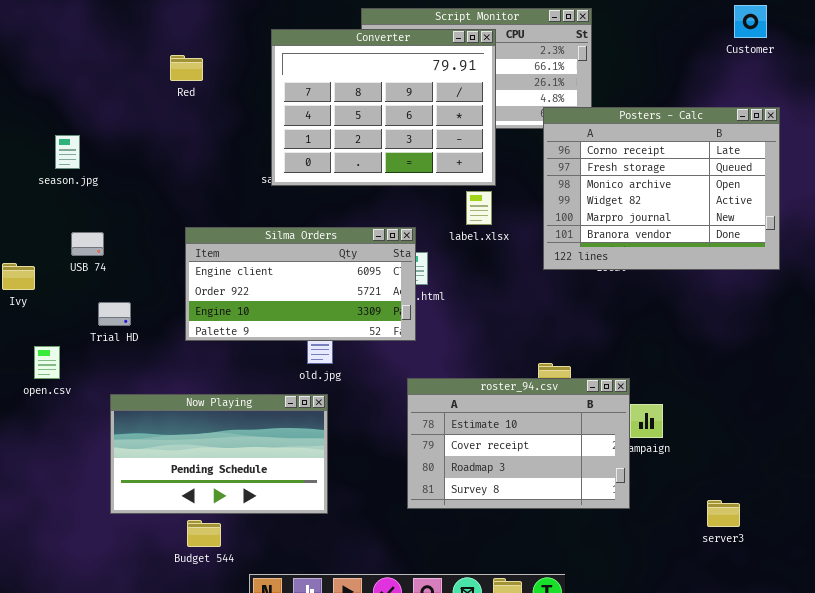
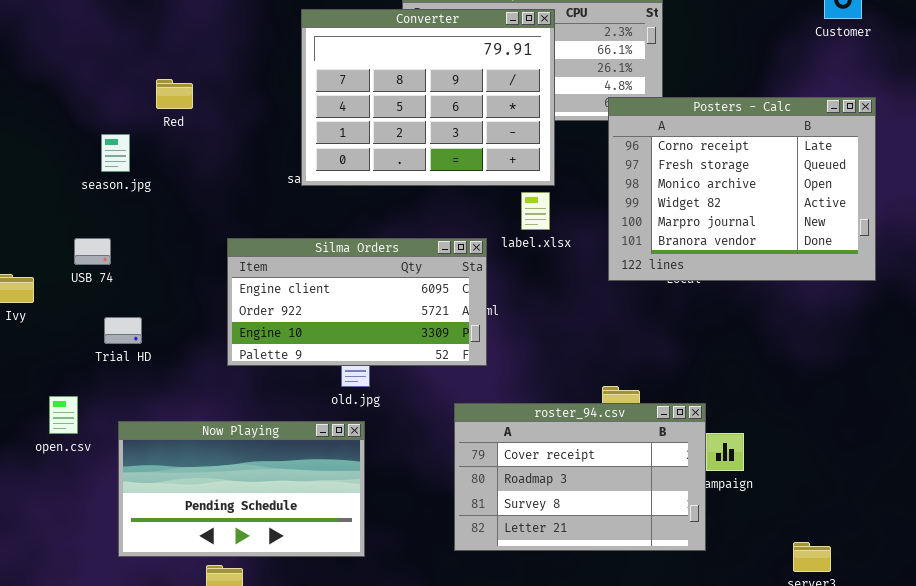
Red: [170,55,203,81] -> [156,79,193,109], moved
season.jpg: [55,135,80,169] -> [101,134,130,172], moved
Silma Orders: [185,227,416,341] -> [227,238,487,366], moved
open.csv: [34,346,60,379] -> [49,396,78,434], moved
roster_94.csv: [407,378,630,509] -> [454,403,706,551], scrolled down 1 row

